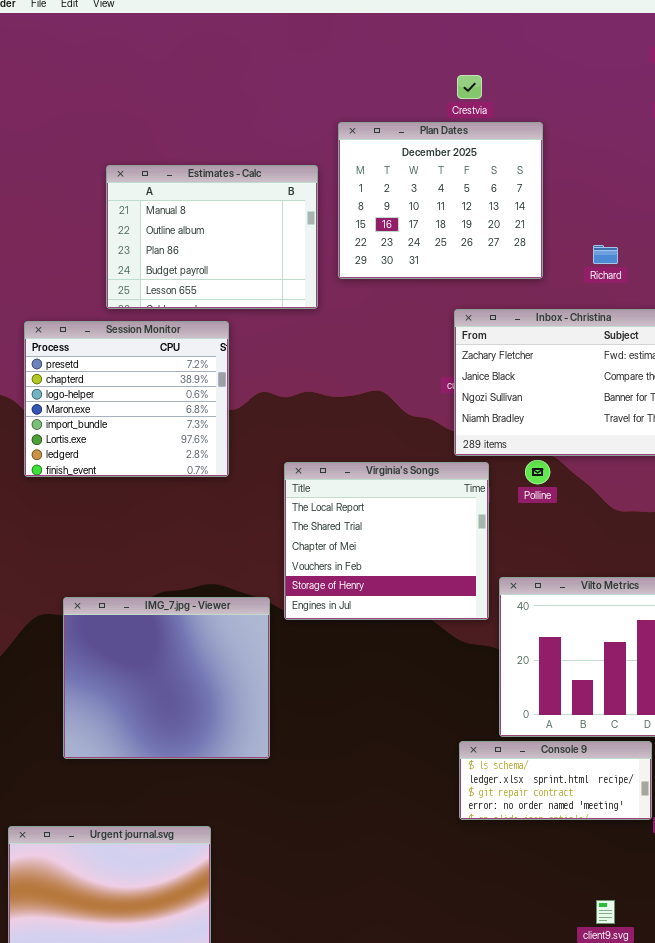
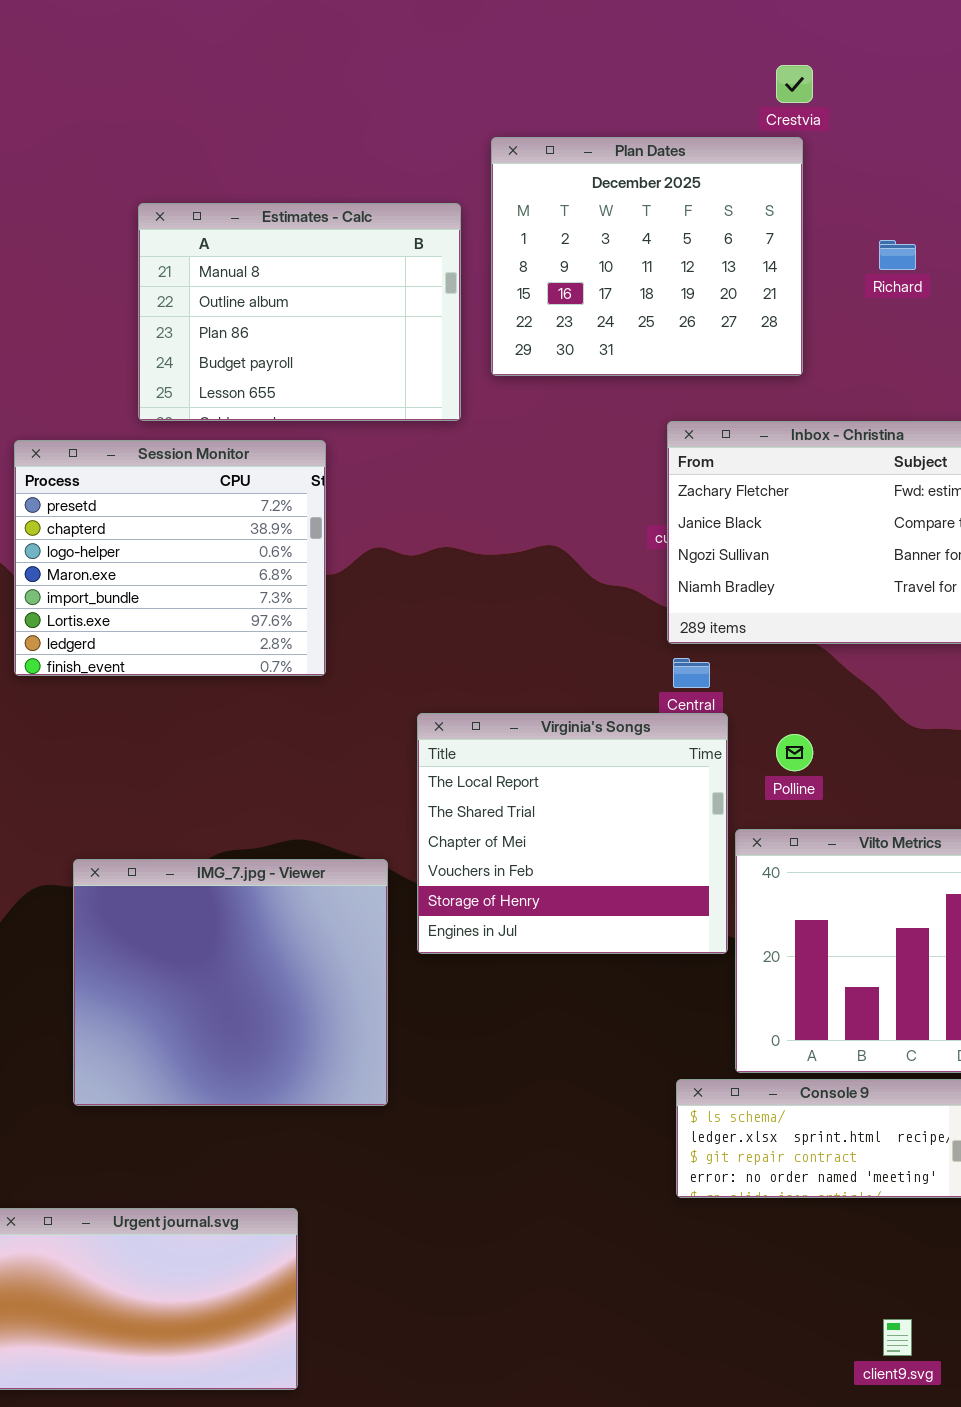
Crestvia: [457,75,482,99] -> [776,65,813,103], moved
Richard: [593,245,618,264] -> [879,240,916,270], moved
Polline: [525,460,550,484] -> [776,734,813,771], moved
Virginia's Songs: [284,462,489,620] -> [417,713,728,954], moved

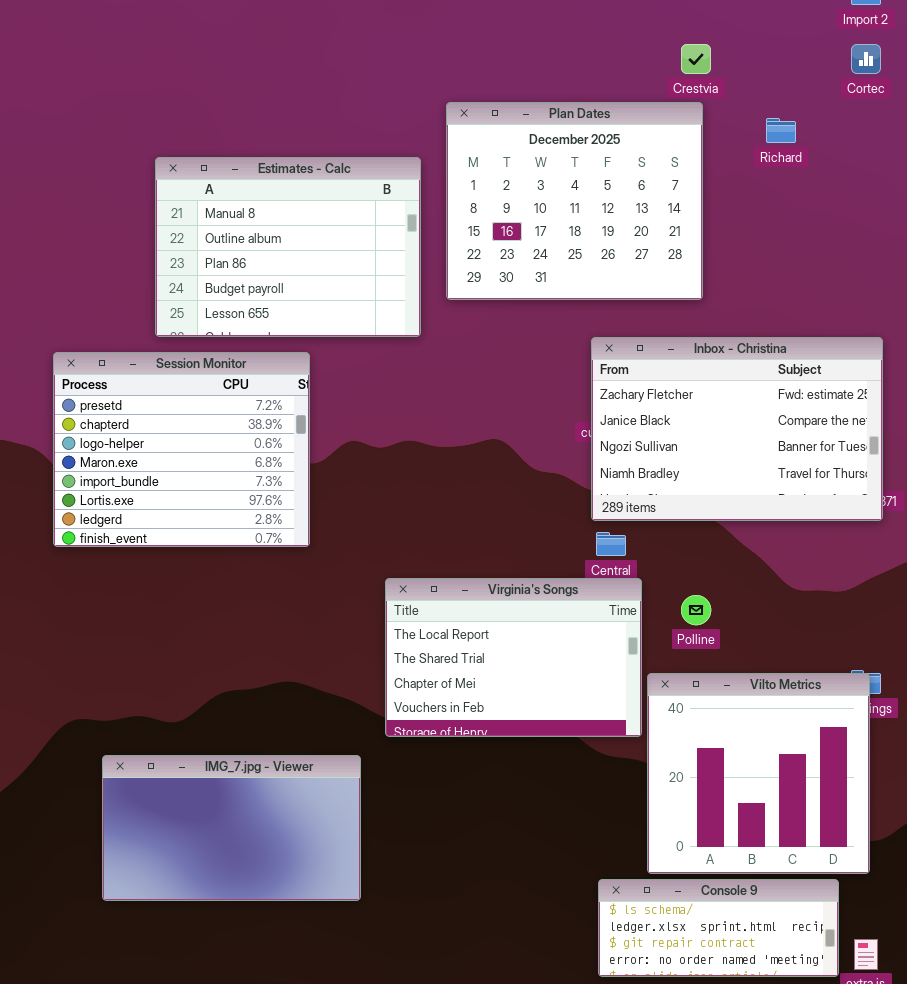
Richard: [879,240,916,270] -> [766,118,796,143], moved
Virginia's Songs: [417,713,728,954] -> [385,578,642,737], resized
IMG_7.jpg - Viewer: [73,859,388,1106] -> [102,755,361,901], resized

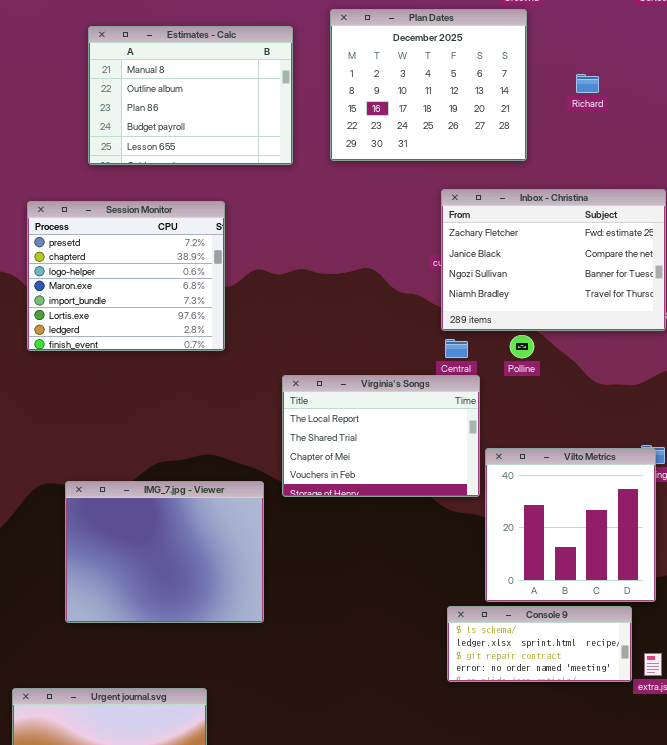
Richard: [766,118,796,143] -> [576,74,599,93], moved
Estimates - Calc: [155,157,421,337] -> [88,26,293,165], moved
Polline: [681,595,711,625] -> [510,335,534,358], moved
IMG_7.jpg - Viewer: [102,755,361,901] -> [65,481,264,623], resized

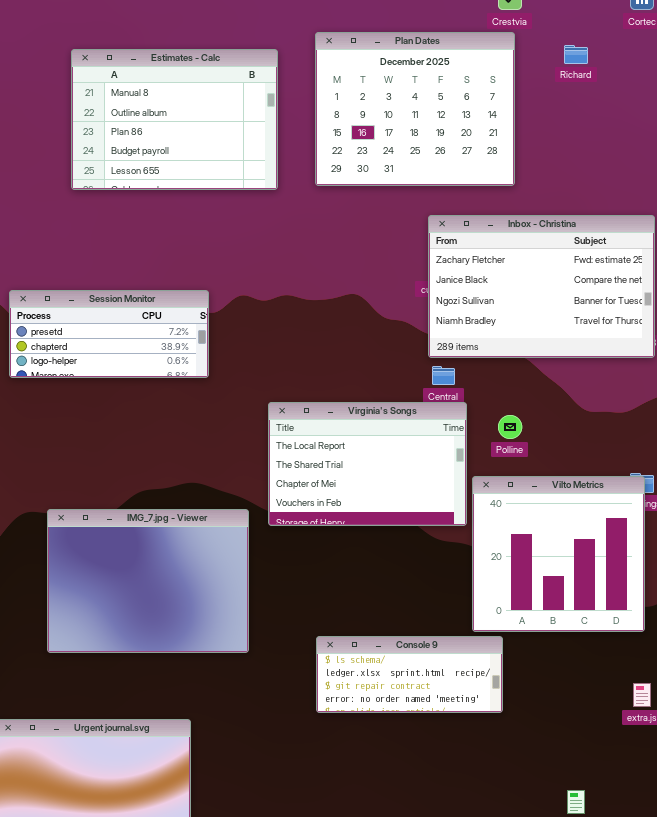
Richard: [576,74,599,93] -> [564,45,588,64], moved
Session Monitor: [27,201,225,351] -> [9,290,209,378], resized
Polline: [510,335,534,358] -> [498,415,522,439], moved
Console 9: [447,606,632,682] -> [316,636,503,713], moved

